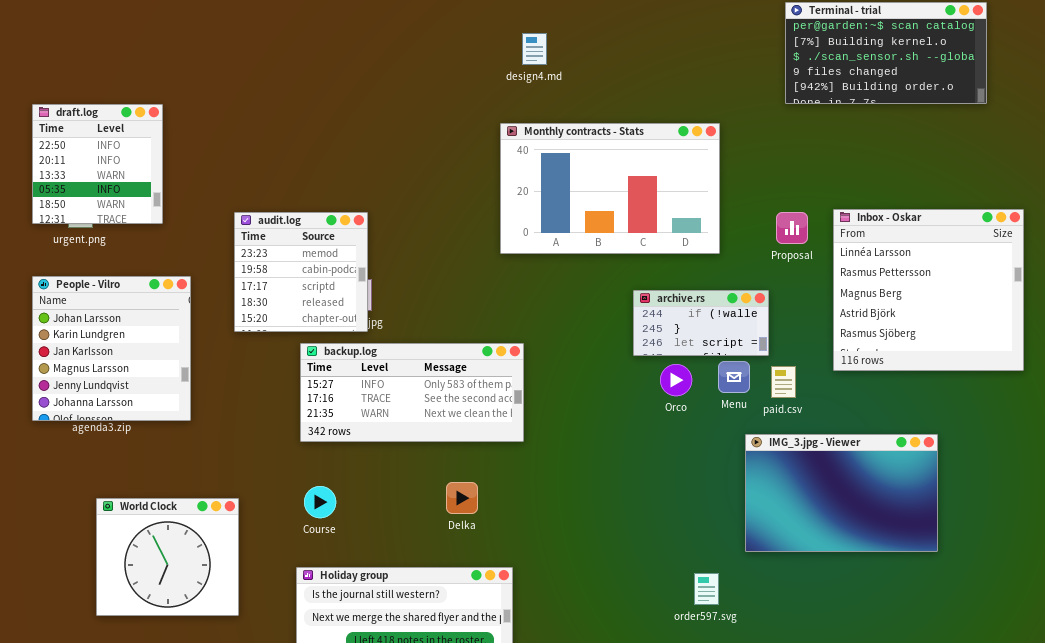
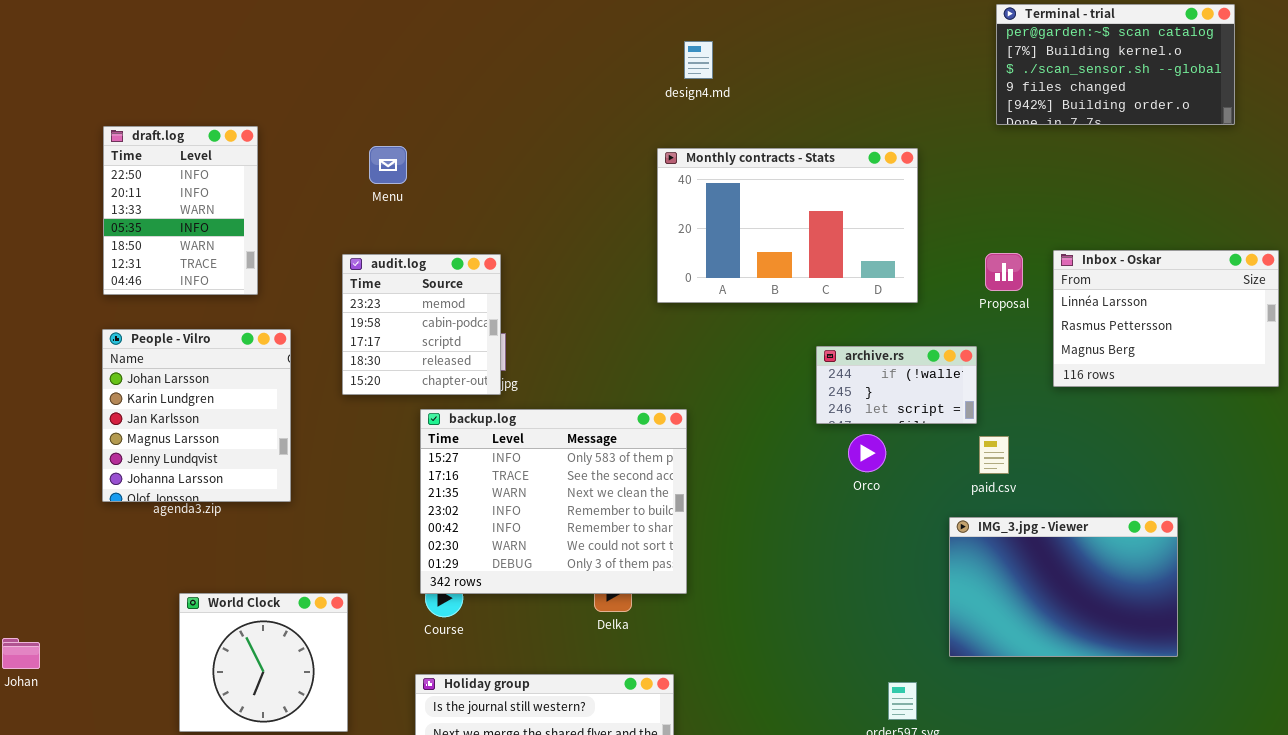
draft.log: [32,104,163,224] -> [103,126,258,295], resized
Inbox - Oskar: [833,209,1024,371] -> [1053,250,1279,387], resized
backup.log: [300,343,524,442] -> [420,409,687,594], resized
Menu: [718,361,750,393] -> [369,146,407,184], moved

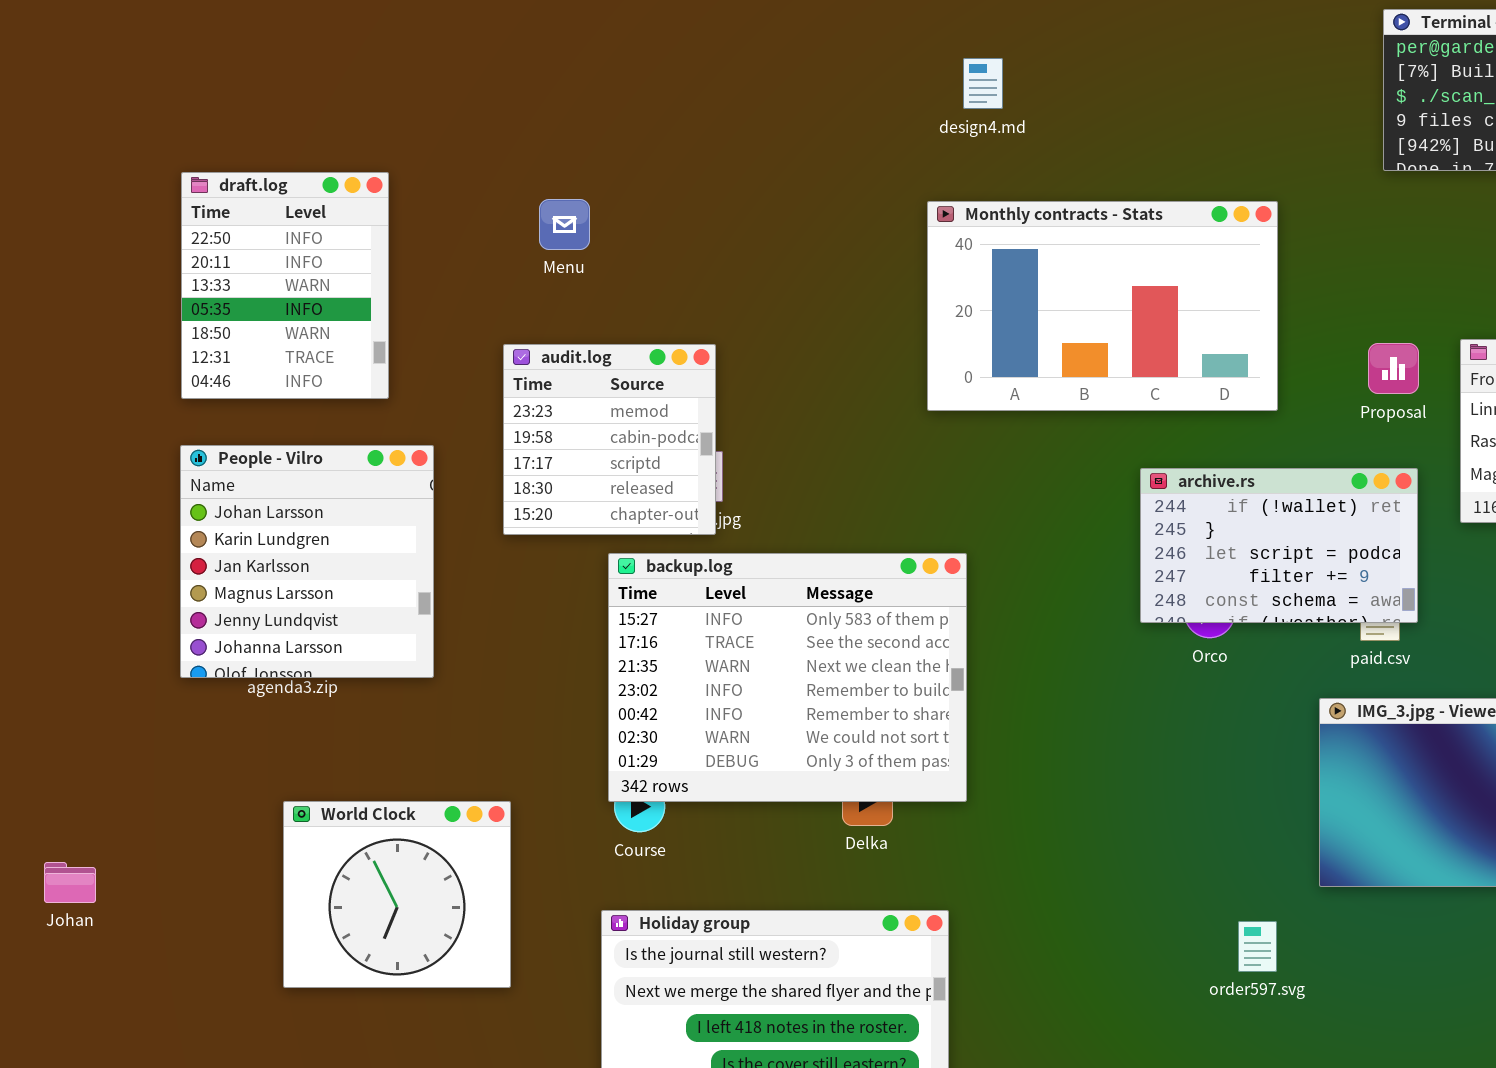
archive.rs: [816,346,977,424] -> [1140,468,1418,623], resized

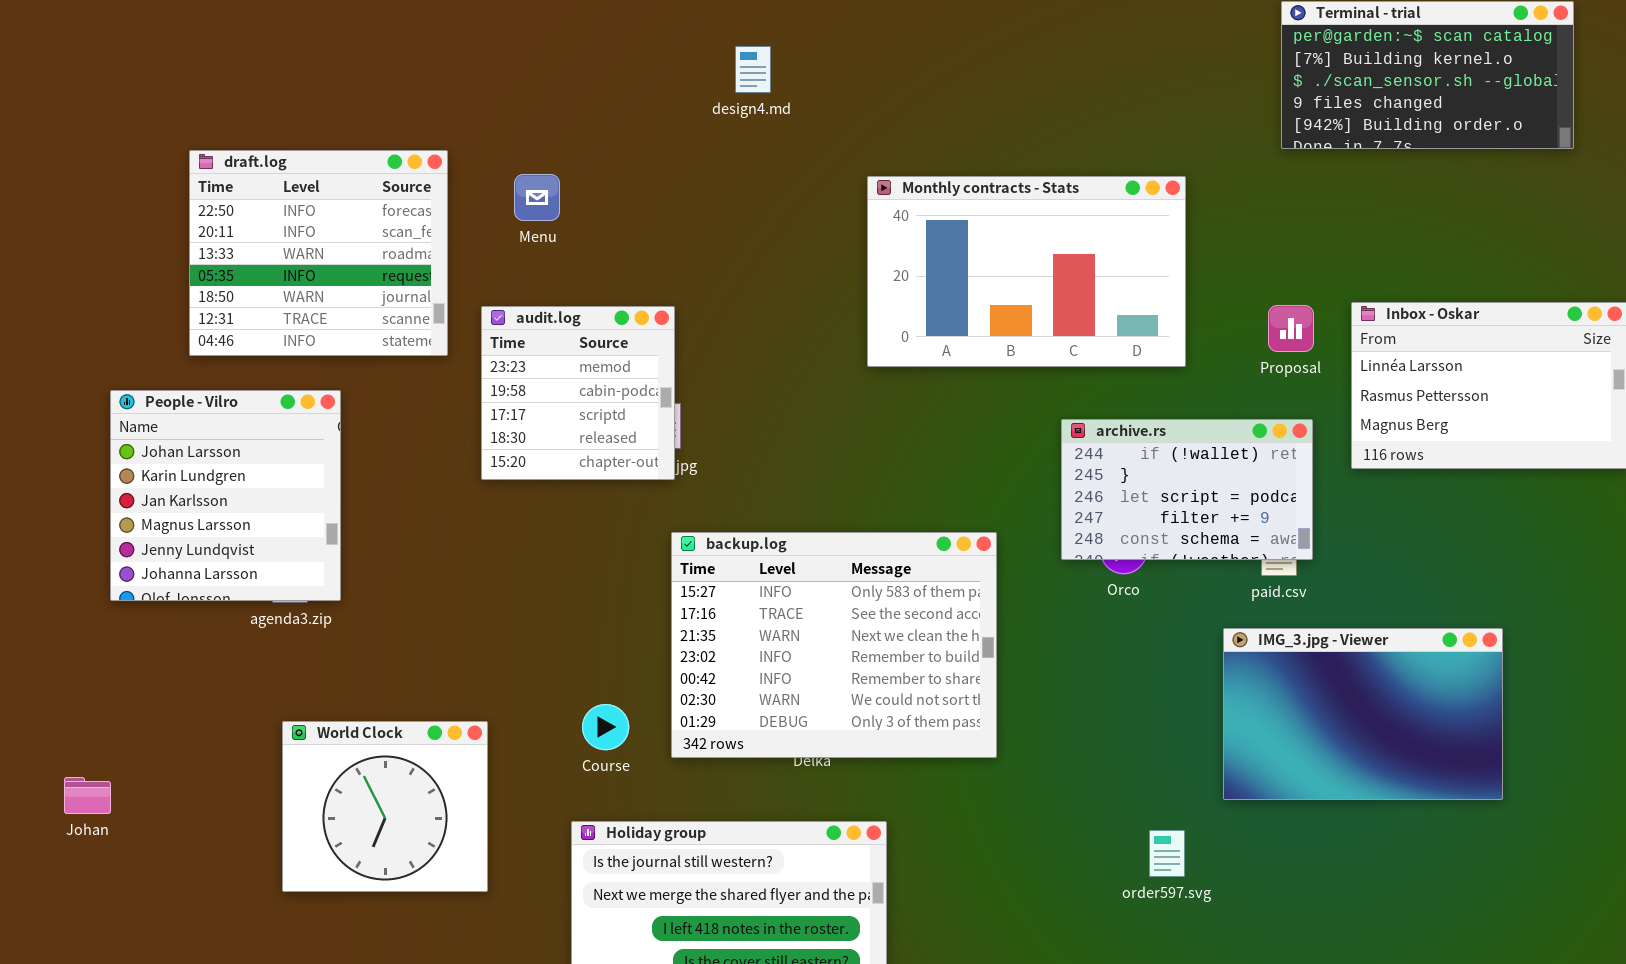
design4.md: [963,58,1003,109] -> [735,46,771,93], moved
draft.log: [181,172,389,399] -> [189,150,448,356], resized
People - Vilro: [180,445,434,678] -> [110,390,341,601], moved
backup.log: [608,553,967,802] -> [671,532,997,758], moved

